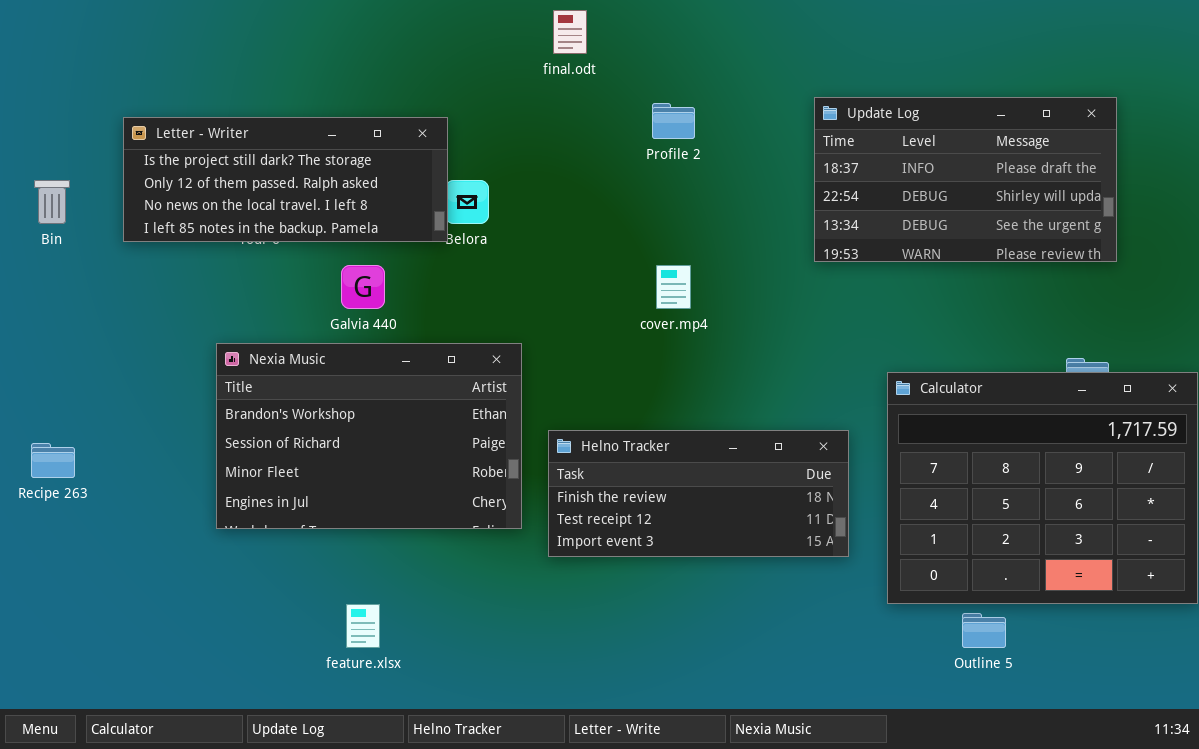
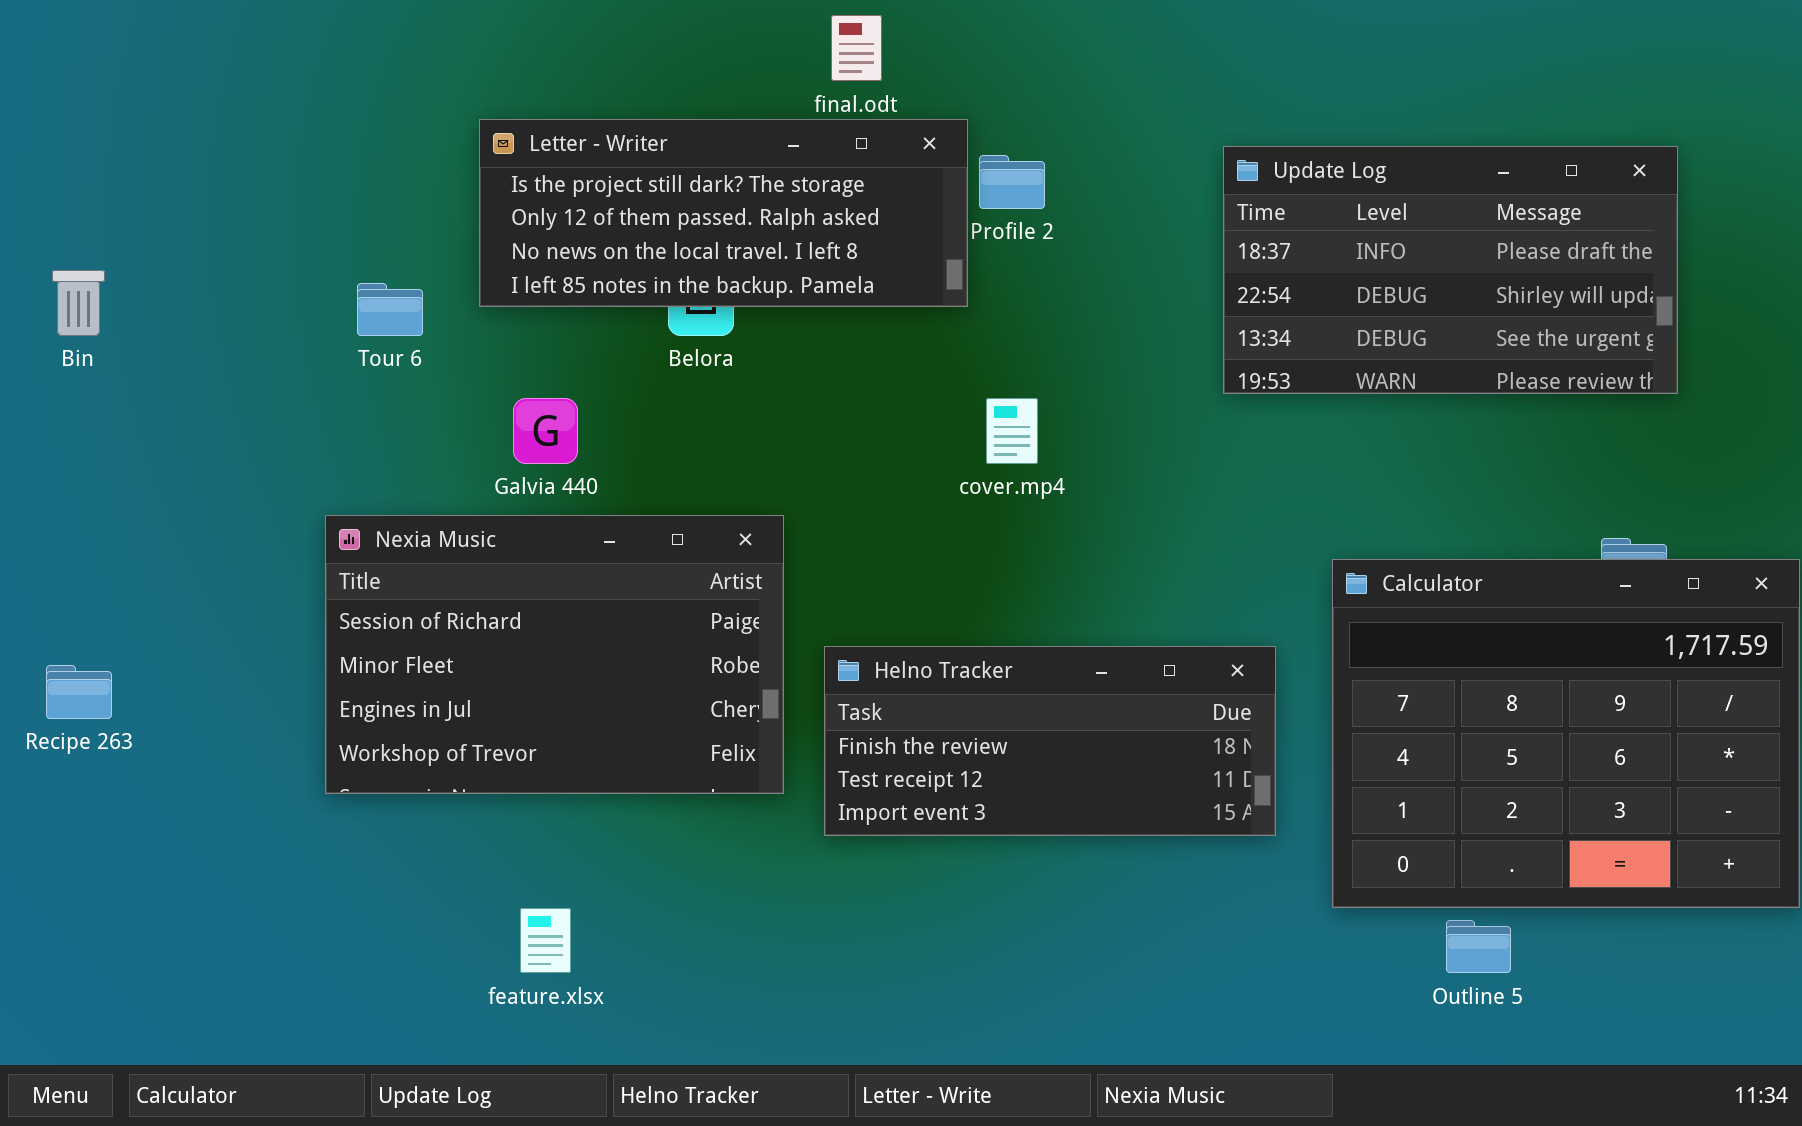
Letter - Writer: [123,117,448,242] -> [479,119,968,307], moved
Nexia Music: [216,343,522,529] -> [325,515,784,794], scrolled down 1 row

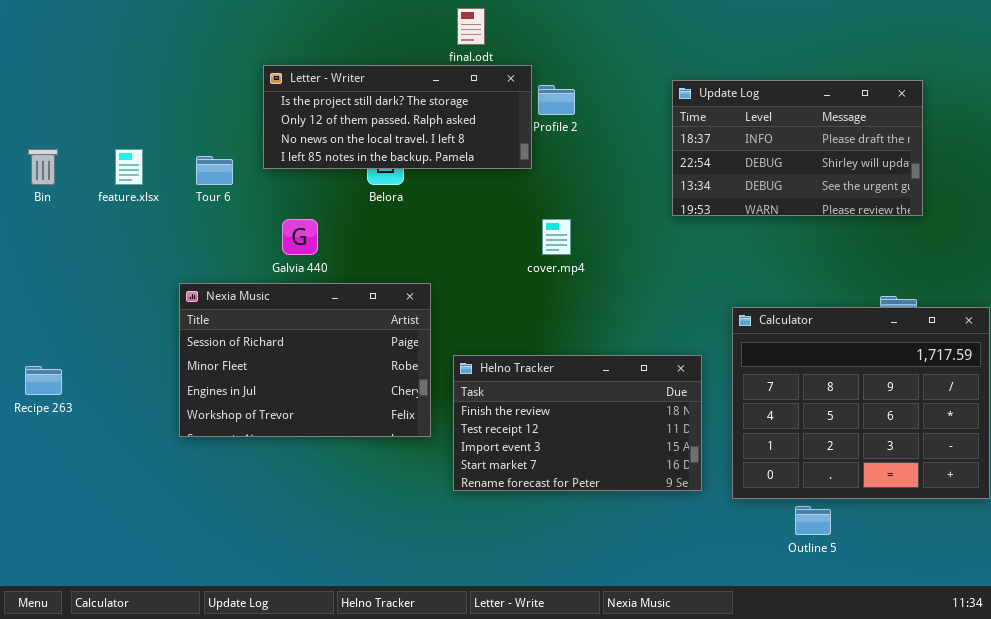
Helno Tracker: [824,646,1276,836] -> [453,355,702,491], resized
feature.xlsx: [520,908,571,973] -> [115,149,143,185], moved

